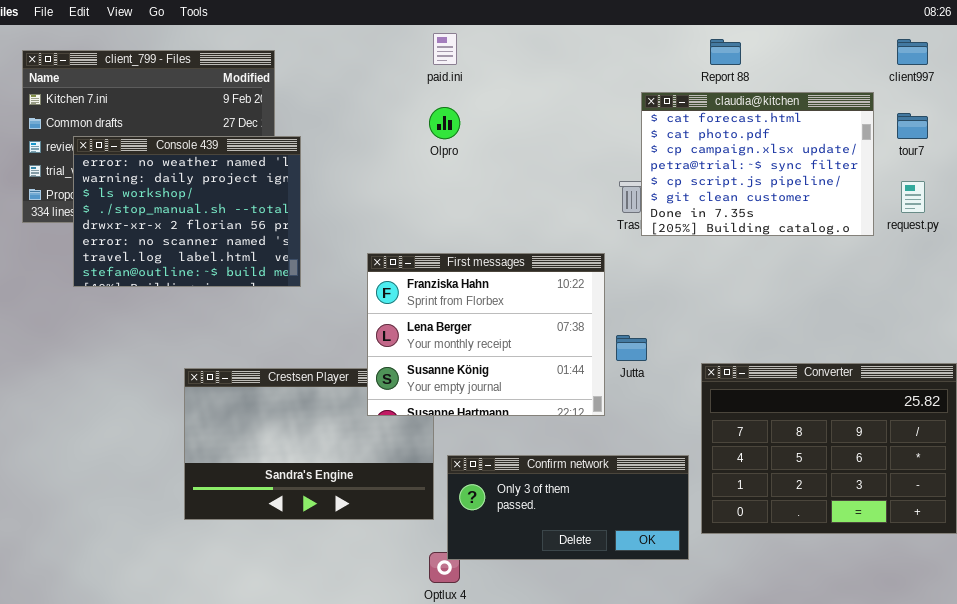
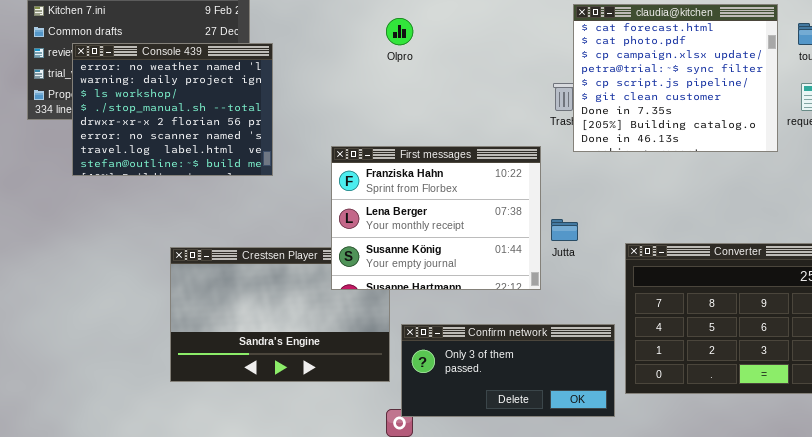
claudia@kitchen: [641,92,874,236] -> [573,4,778,152], resized

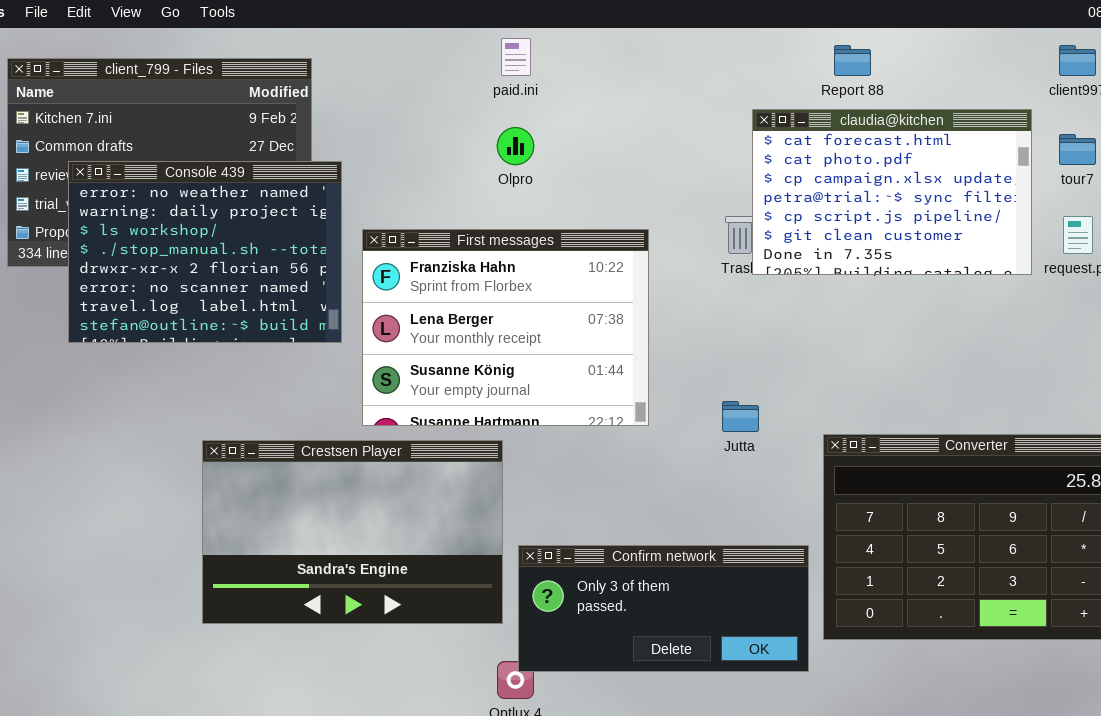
claudia@kitchen: [573,4,778,152] -> [752,109,1032,275], resized
First messages: [331,146,541,290] -> [362,229,649,426], moved

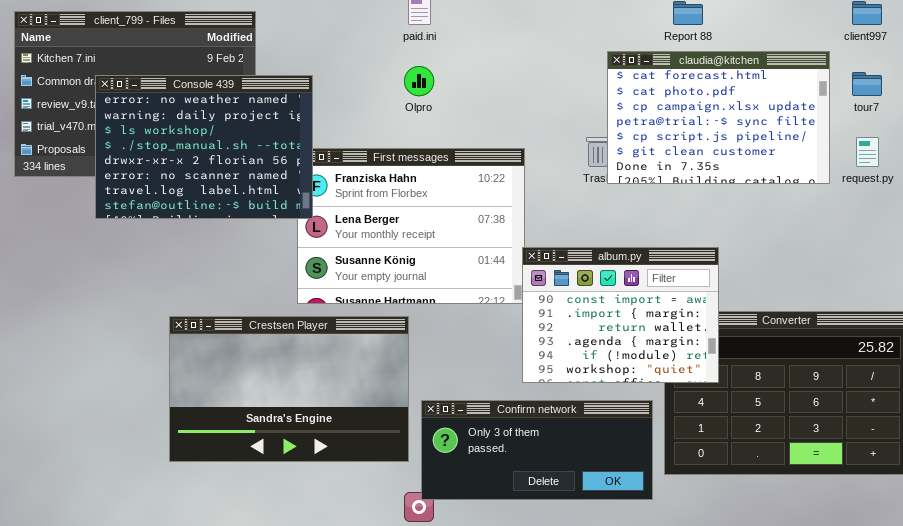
Console 439: [68,161,342,343] -> [95,75,313,219], moved
album.py: none -> [522,247,719,383], opened

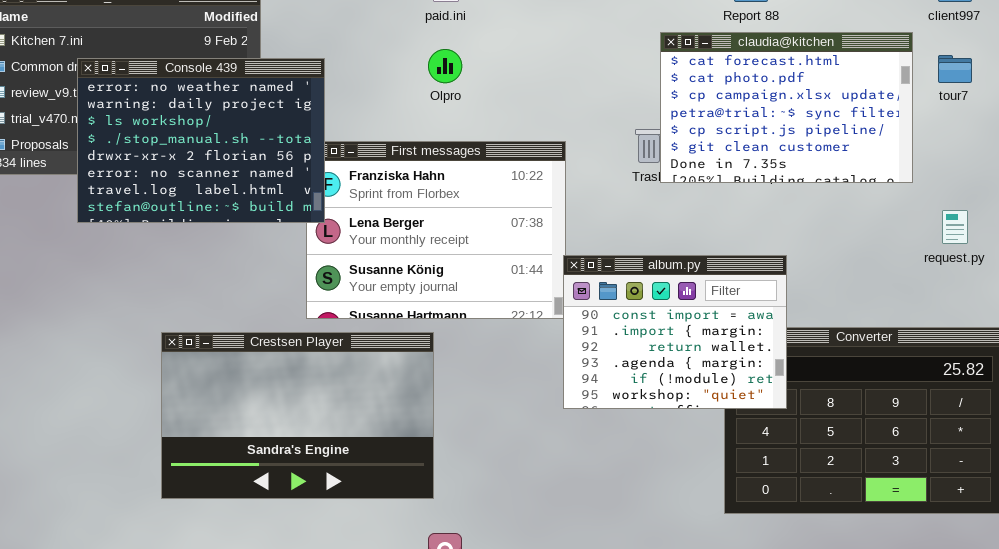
request.py: [856,137,879,167] -> [942,210,968,244], moved
Confirm network: [421,400,653,500] -> none, closed

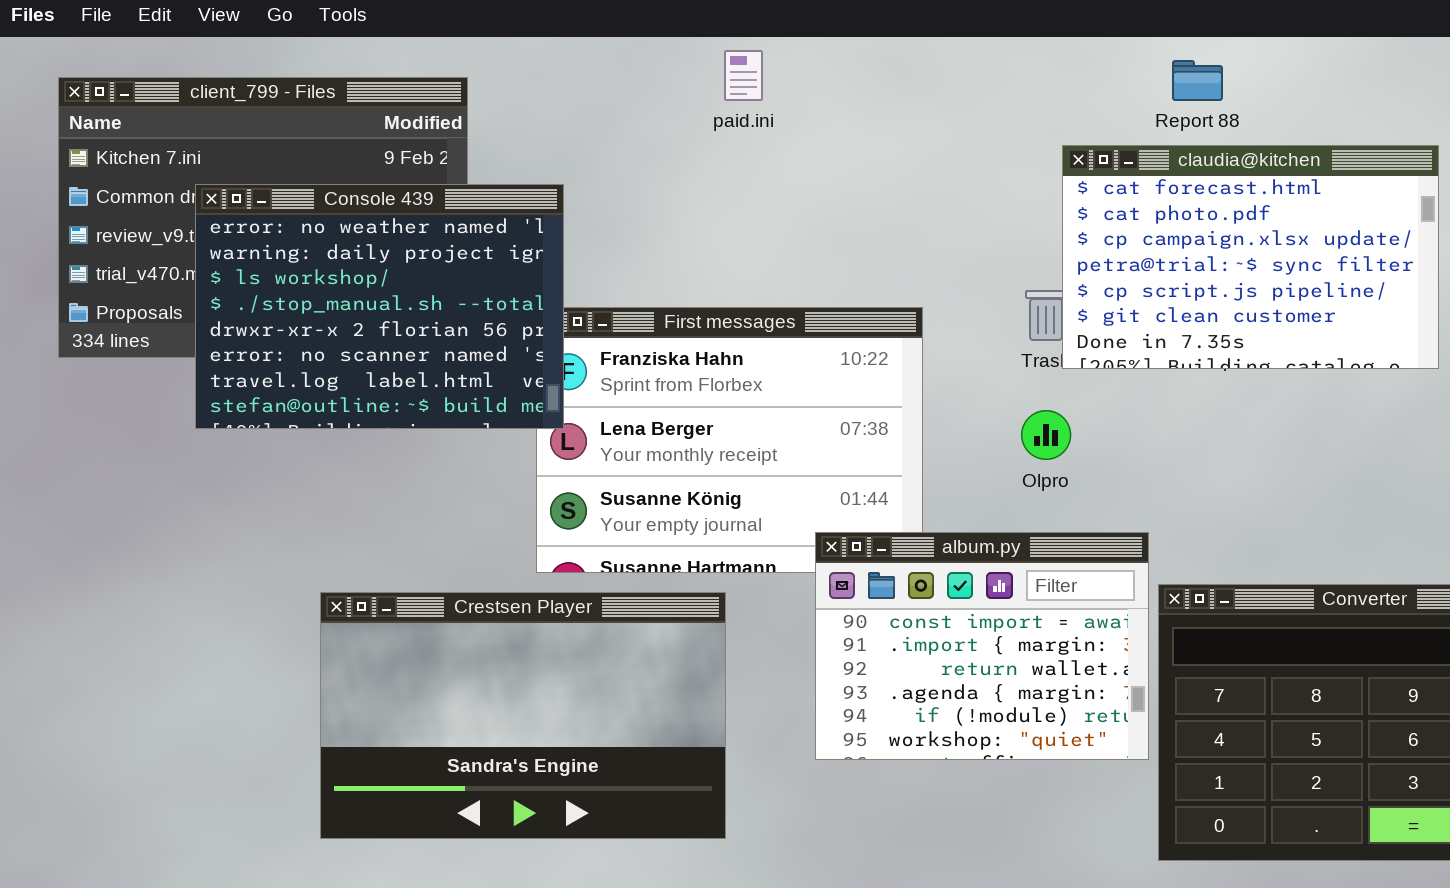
Olpro: [428,49,462,83] -> [1021,410,1071,460], moved
album.py: [563,255,787,409] -> [815,532,1149,760], moved

